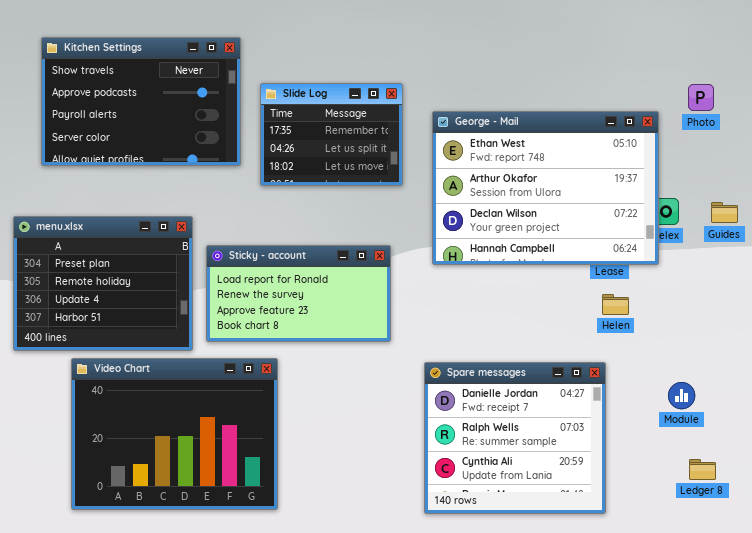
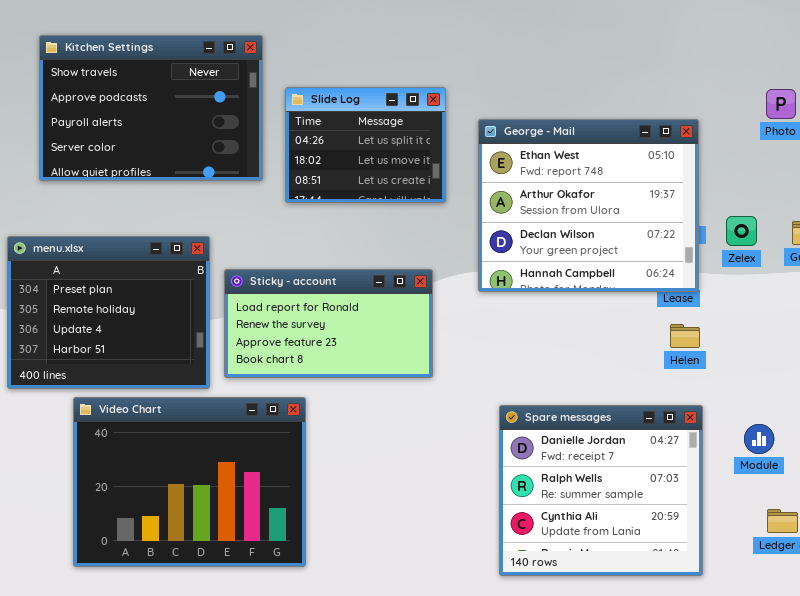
Slide Log: [260,83,403,186] -> [285,87,446,203], scrolled down 1 row
George - Mail: [432,111,659,265] -> [478,119,699,292], resized
Spare messages: [424,362,606,514] -> [499,405,703,576], moved

